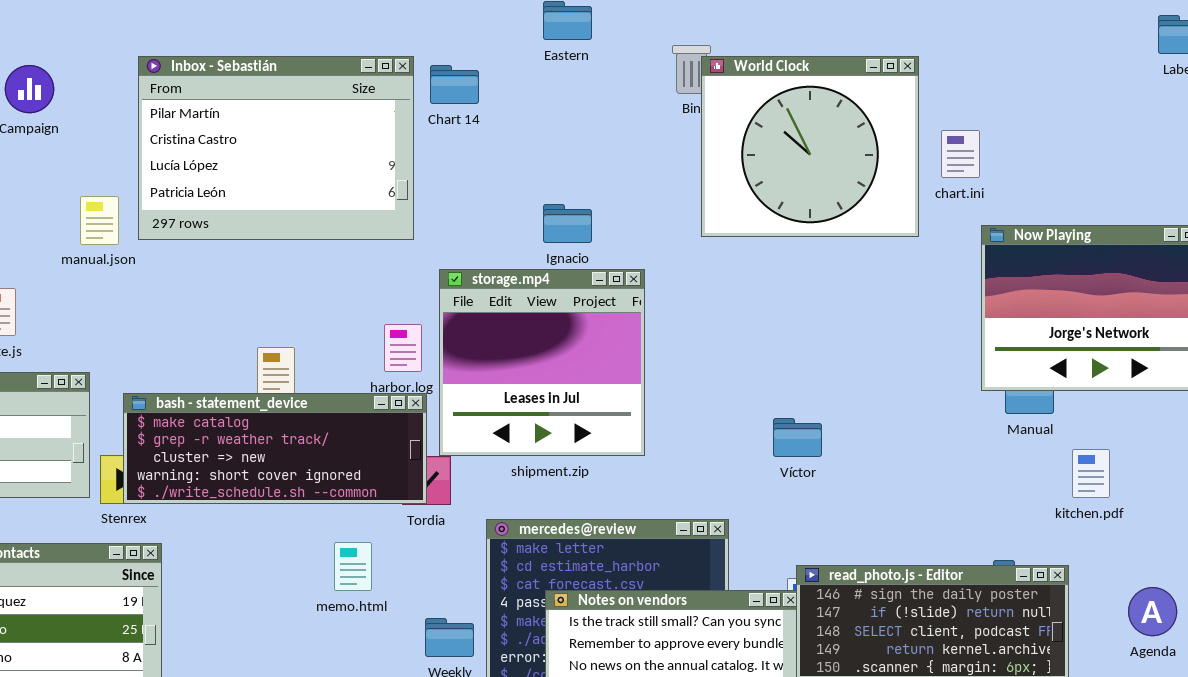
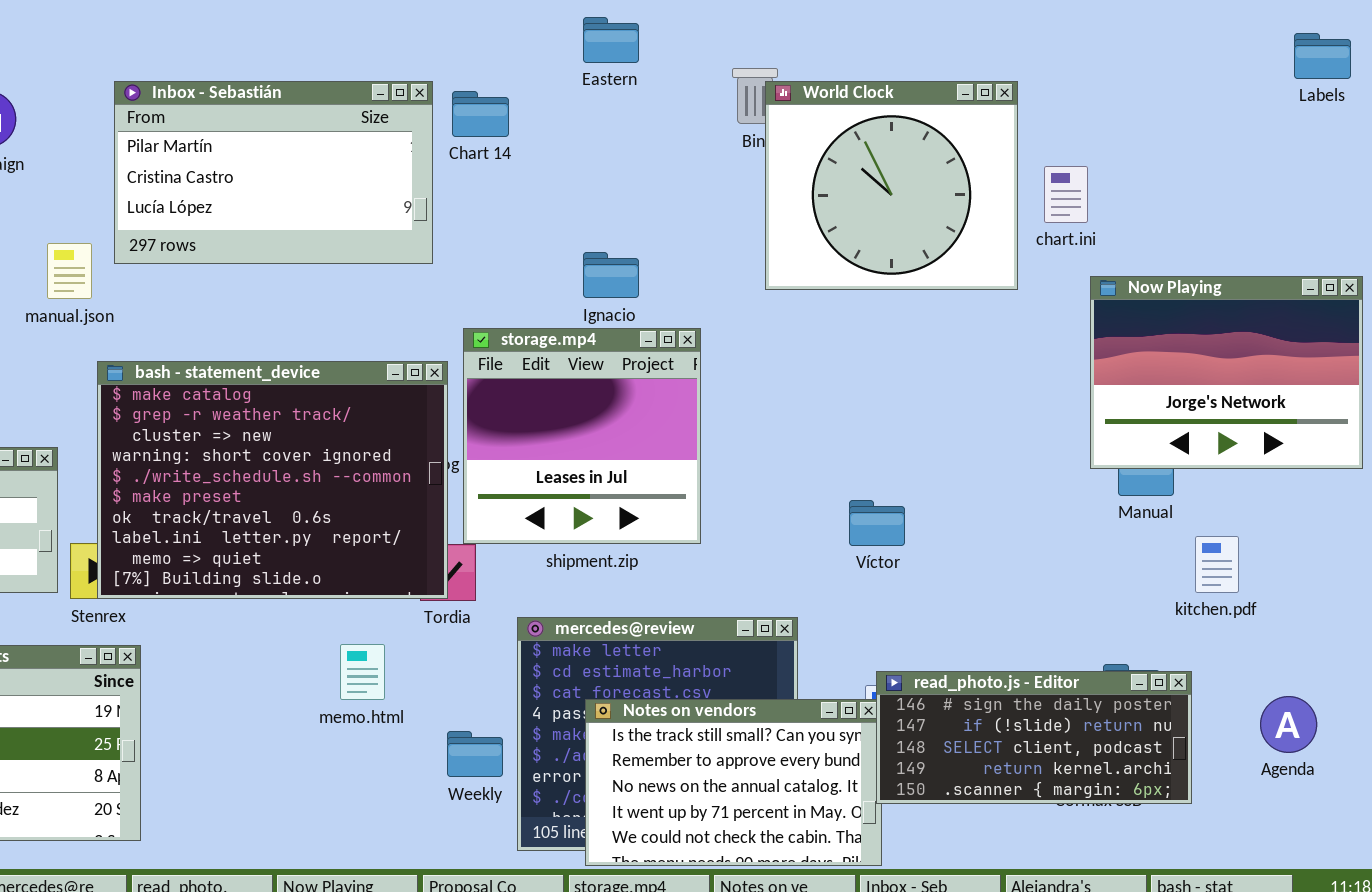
Inbox - Sebastián: [138,56,414,240] -> [114,81,433,264], resized
bash - statement_device: [123,393,427,504] -> [97,361,448,599], resized

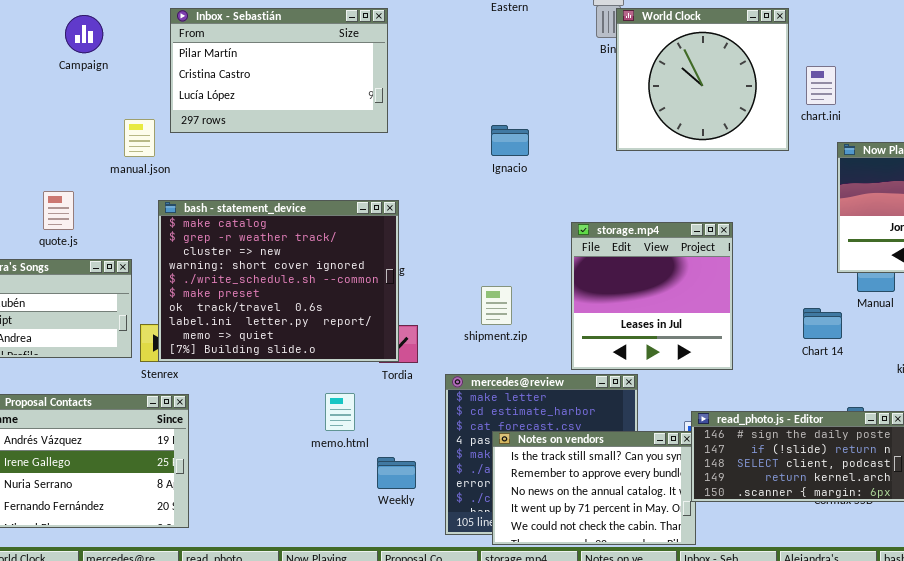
Chart 14: [452,91,509,137] -> [803,308,842,339], moved
storage.mp4: [463,328,701,544] -> [571,222,733,370], moved
Weekly: [447,731,503,777] -> [377,457,416,489], moved

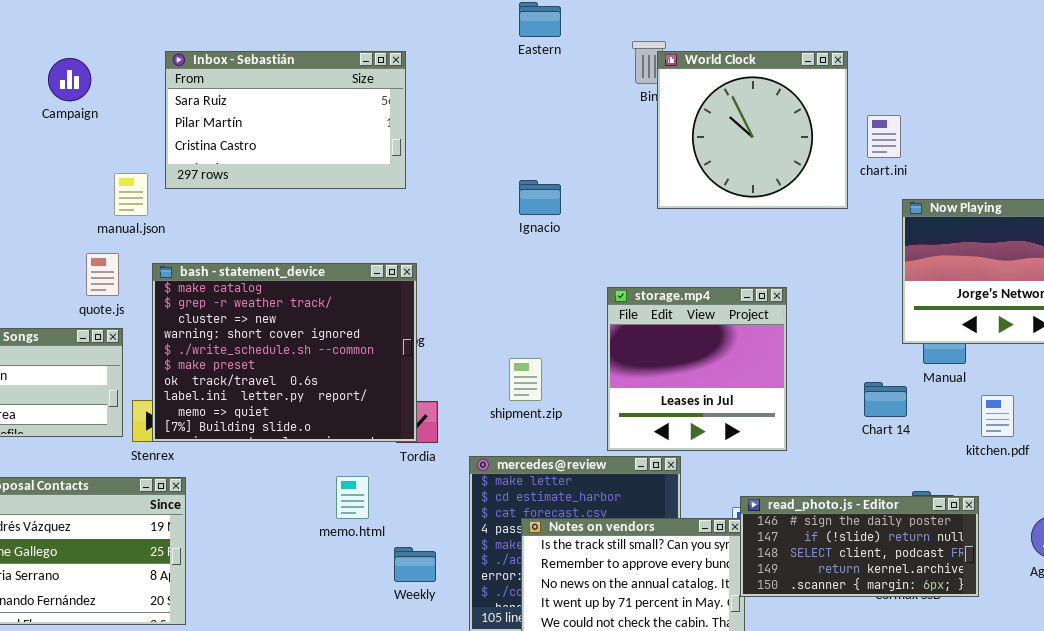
Inbox - Sebastián: [170,8,388,133] -> [165,51,406,189], scrolled up 1 row
quote.js: [43,191,74,230] -> [86,253,119,296], moved

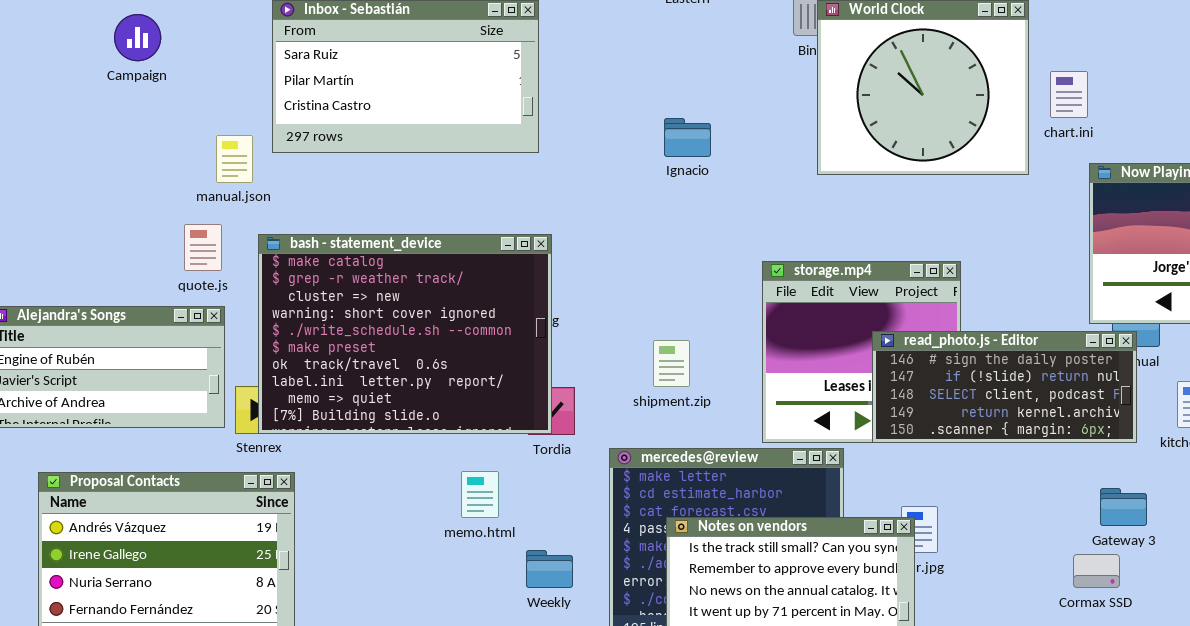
Campaign: [48,58,91,101] -> [114,14,161,61], moved
Ignacio: [519,180,561,215] -> [664,118,711,157], moved
read_photo.js - Editor: [740,496,979,597] -> [872,331,1137,443], moved

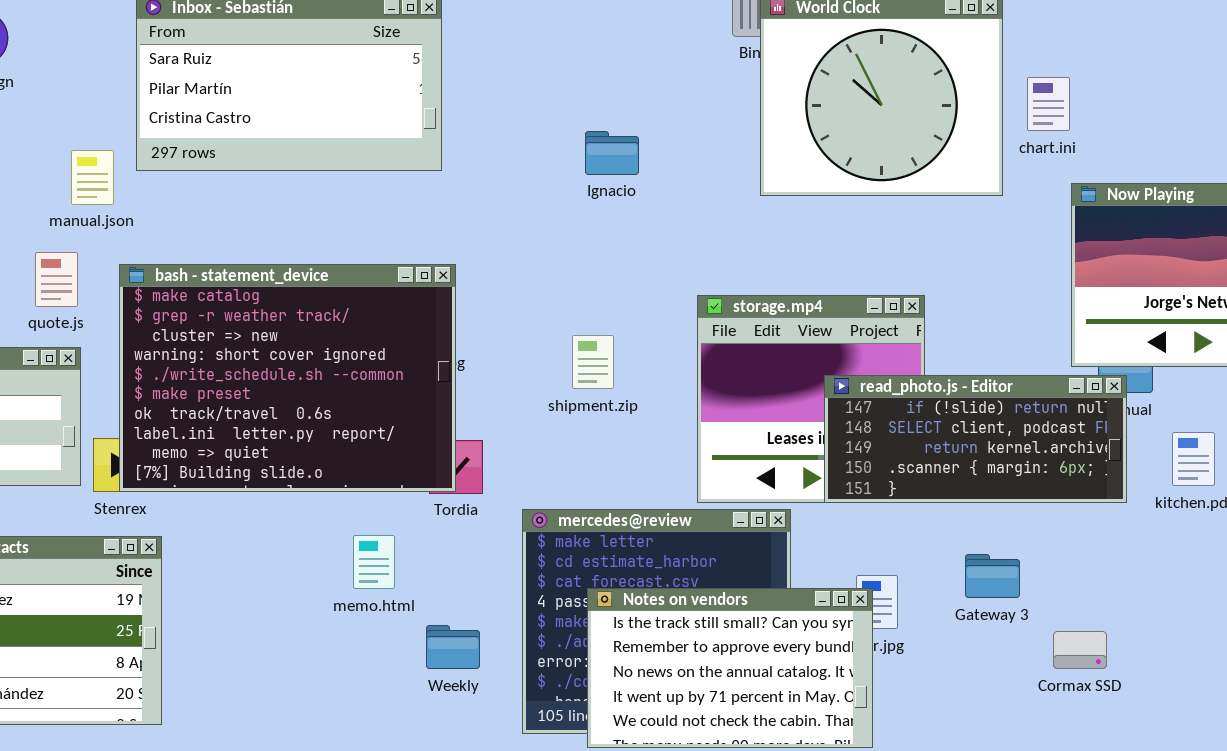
read_photo.js - Editor: [872,331,1137,443] -> [824,375,1127,503], scrolled down 1 row
shipment.zip: [653,340,690,387] -> [572,335,614,389], moved
Gateway 3: [1100,488,1147,526] -> [965,554,1020,598], moved

